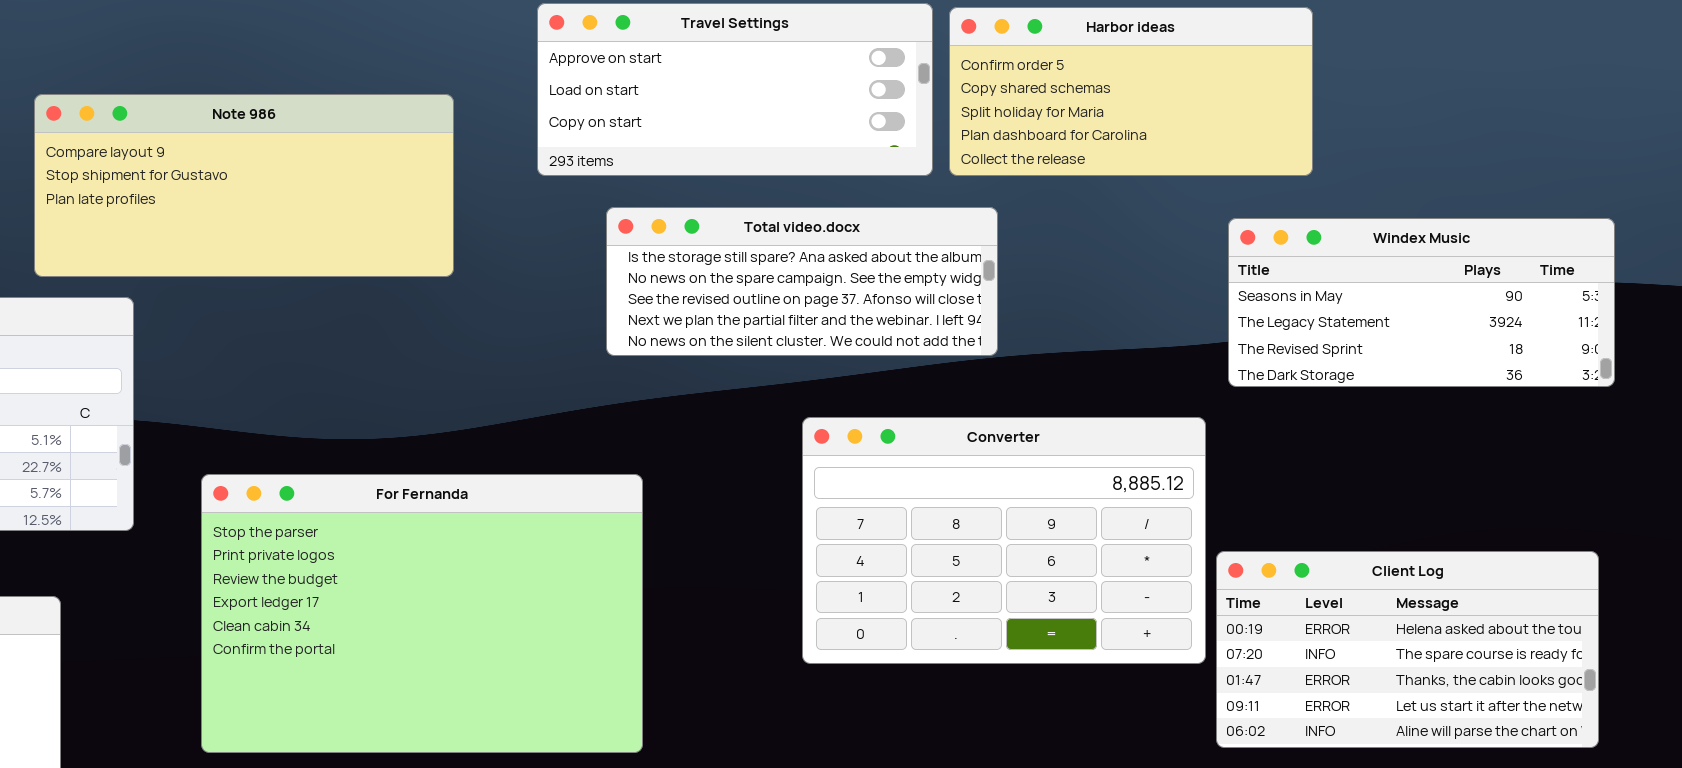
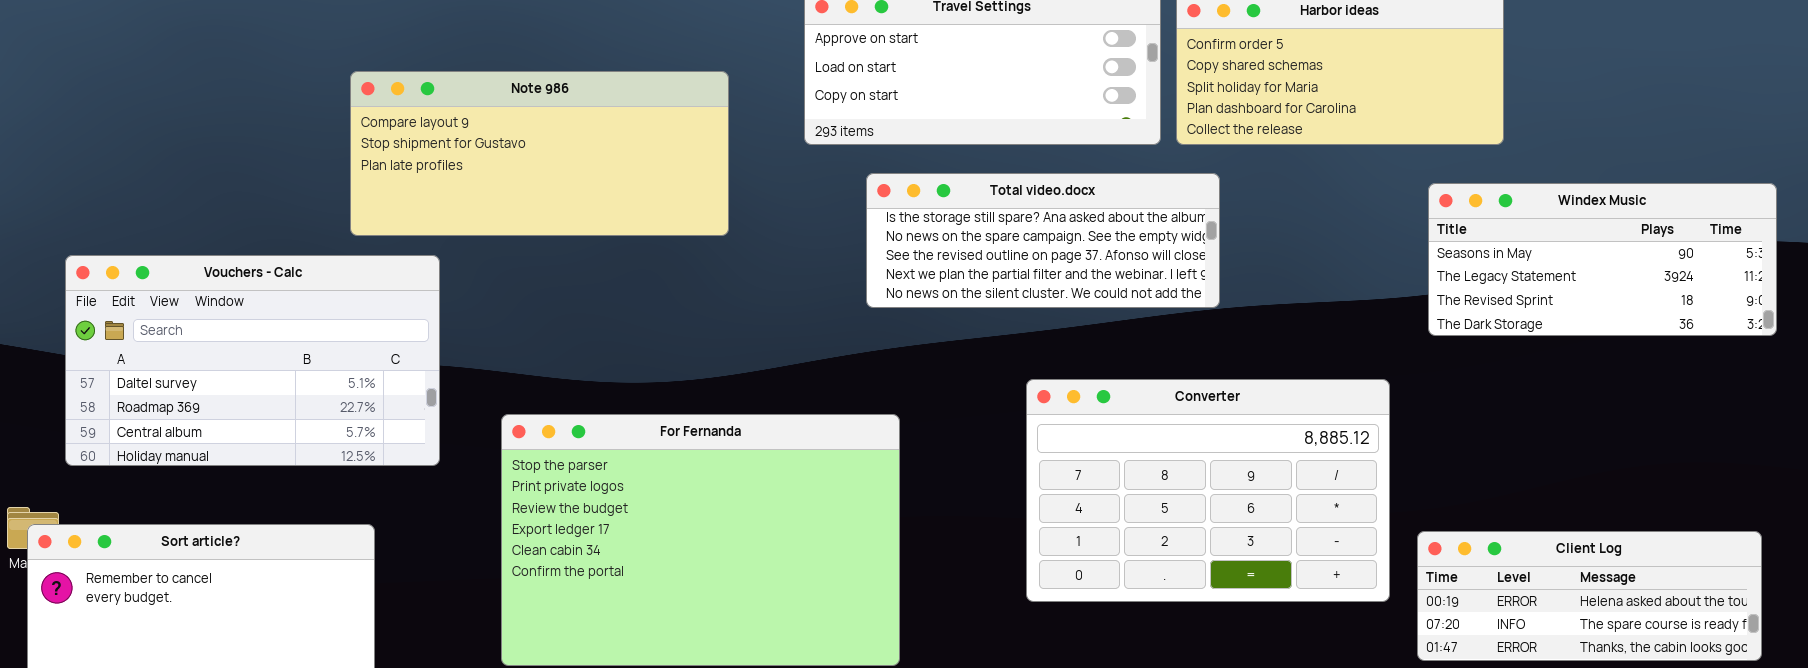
Converter: [802,417,1206,664] -> [1026,379,1390,602], moved
Client Log: [1216,551,1599,748] -> [1417,531,1762,661], resized

